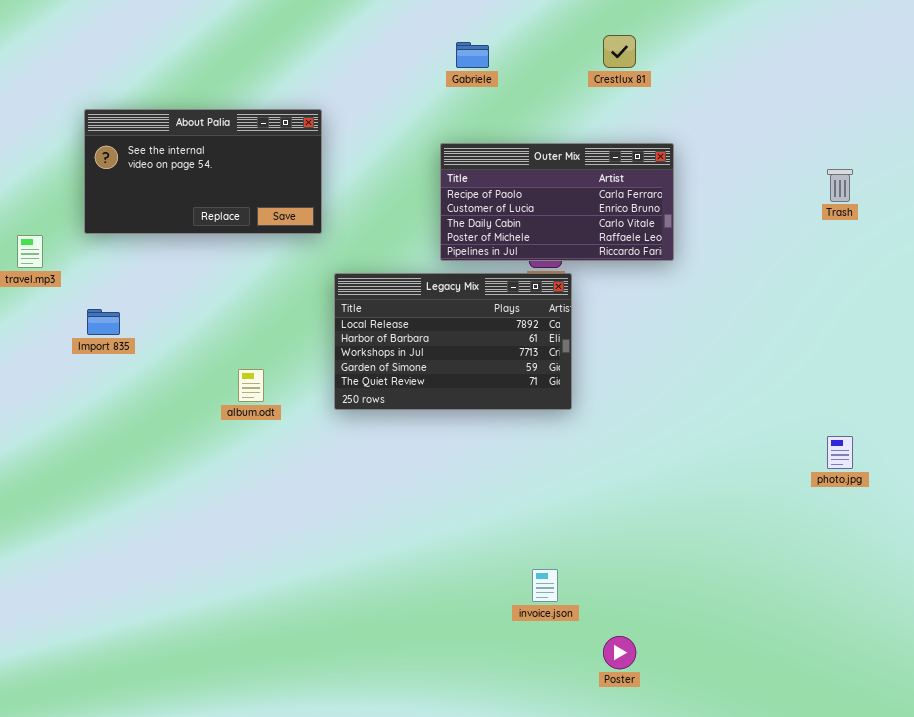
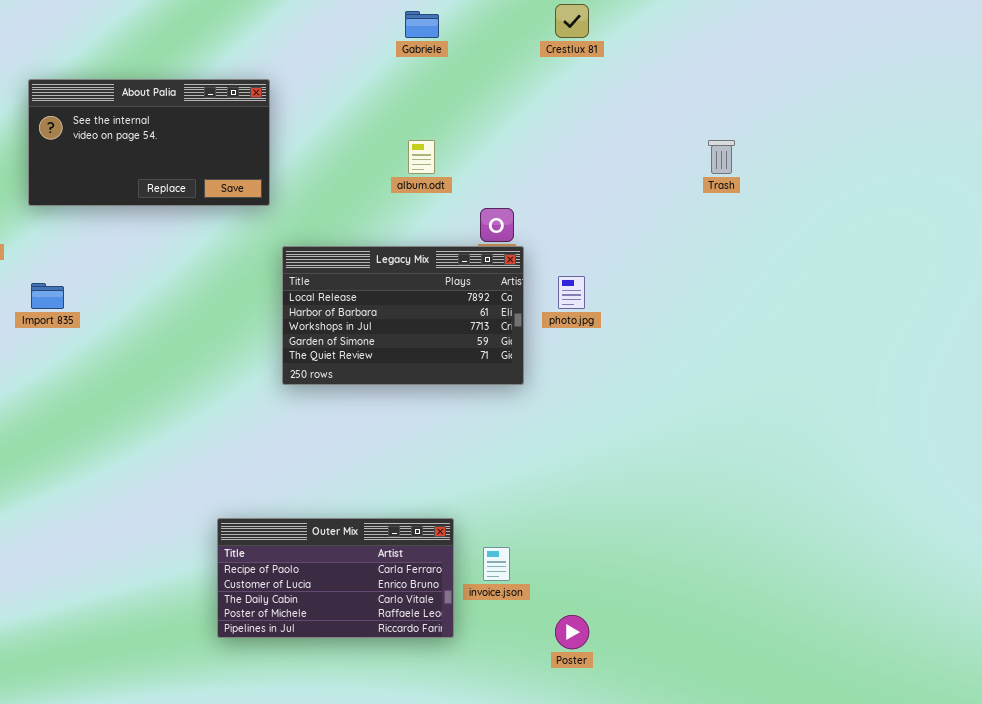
Outer Mix: [440,143,674,261] -> [217,518,454,638], moved
Trash: [827,169,853,202] -> [708,140,735,174], moved
album.odt: [238,369,264,402] -> [408,140,435,174], moved
photo.jpg: [827,436,853,469] -> [558,276,585,309], moved

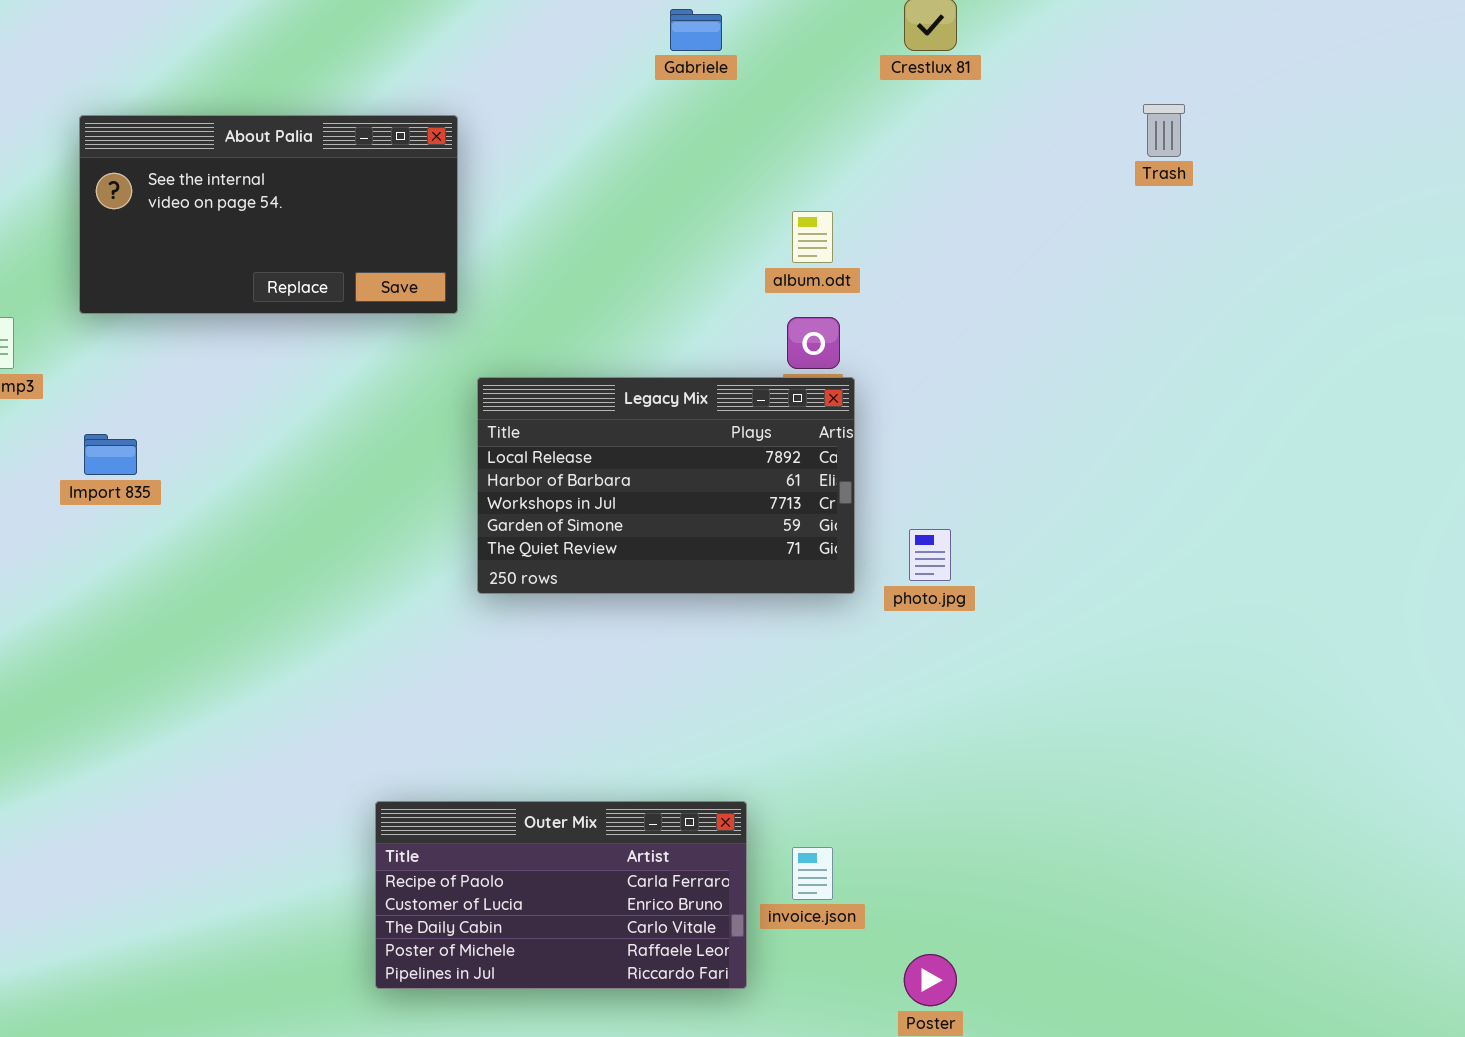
album.odt: [408,140,435,174] -> [792,211,833,263], moved
Trash: [708,140,735,174] -> [1143,104,1185,157], moved
photo.jpg: [558,276,585,309] -> [909,529,951,581], moved

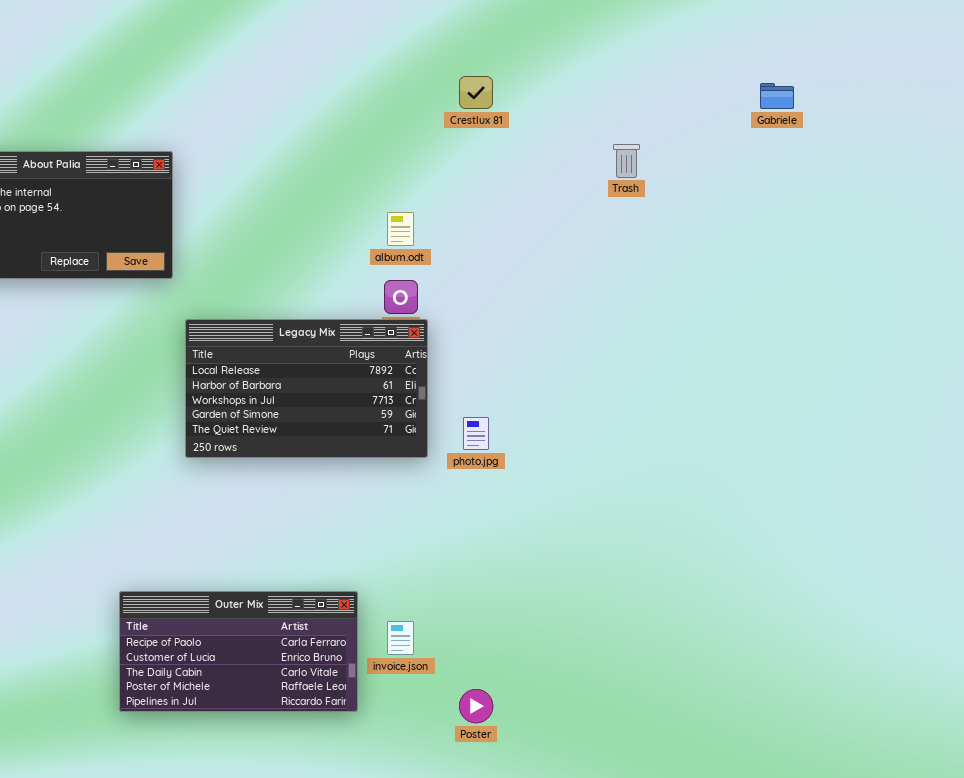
Gabriele: [670,9,722,51] -> [760,83,794,109], moved

